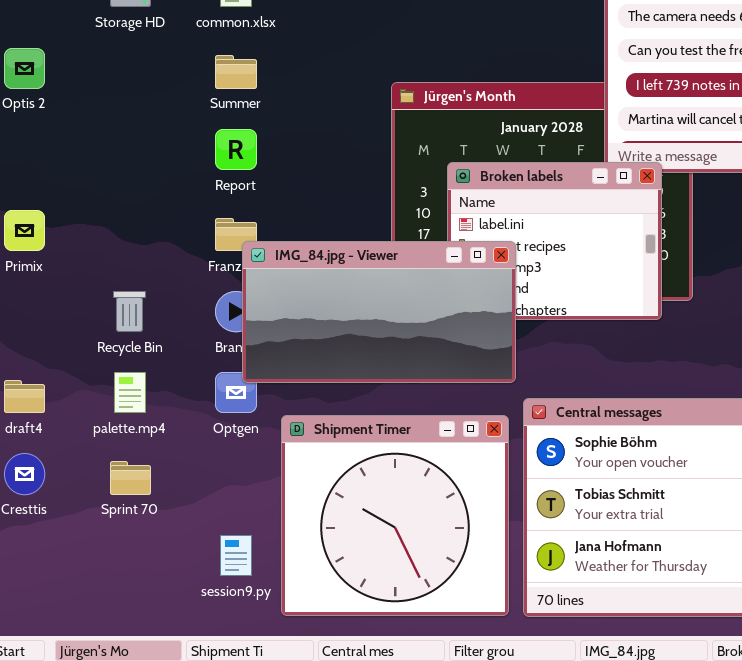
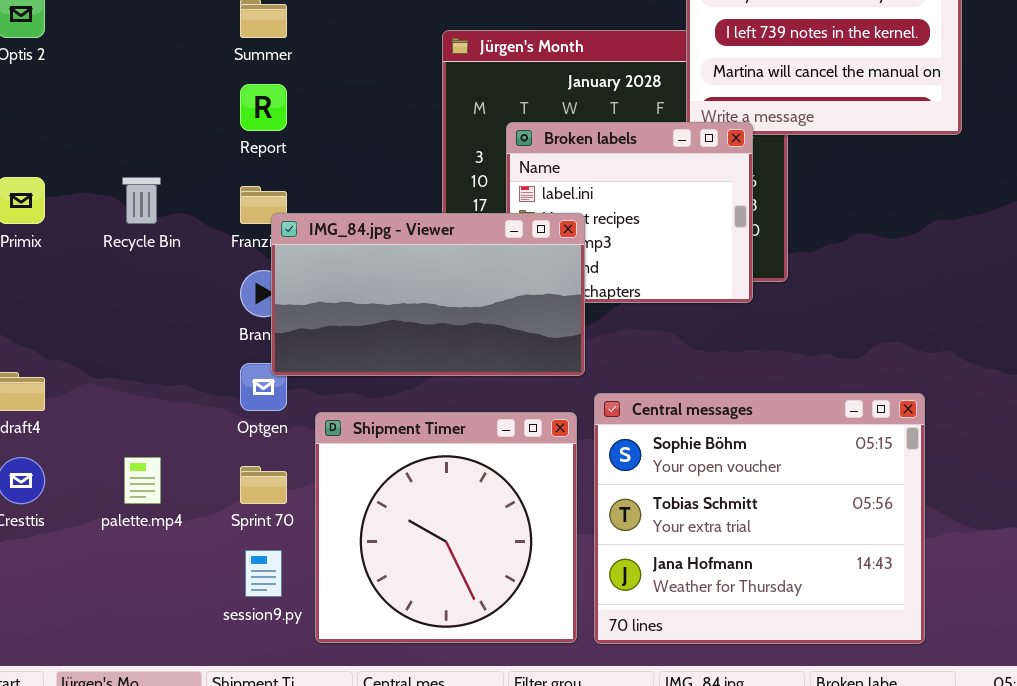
Recycle Bin: [113,291,146,332] -> [122,177,161,224], moved
palette.mp4: [114,372,146,413] -> [124,457,161,504], moved
Sprint 70: [110,461,151,495] -> [240,466,287,504], moved

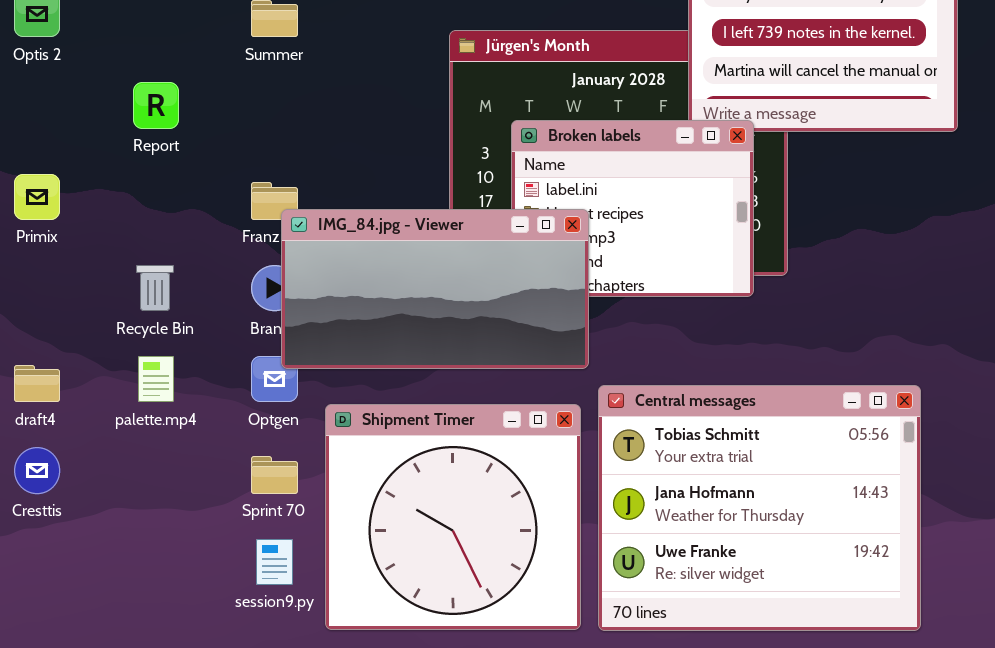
Report: [240,84,287,131] -> [133,82,179,129], moved
Recycle Bin: [122,177,161,224] -> [136,265,174,311], moved
Central messages: [594,393,925,644] -> [598,385,921,631], scrolled down 1 row
palette.mp4: [124,457,161,504] -> [138,356,174,402], moved

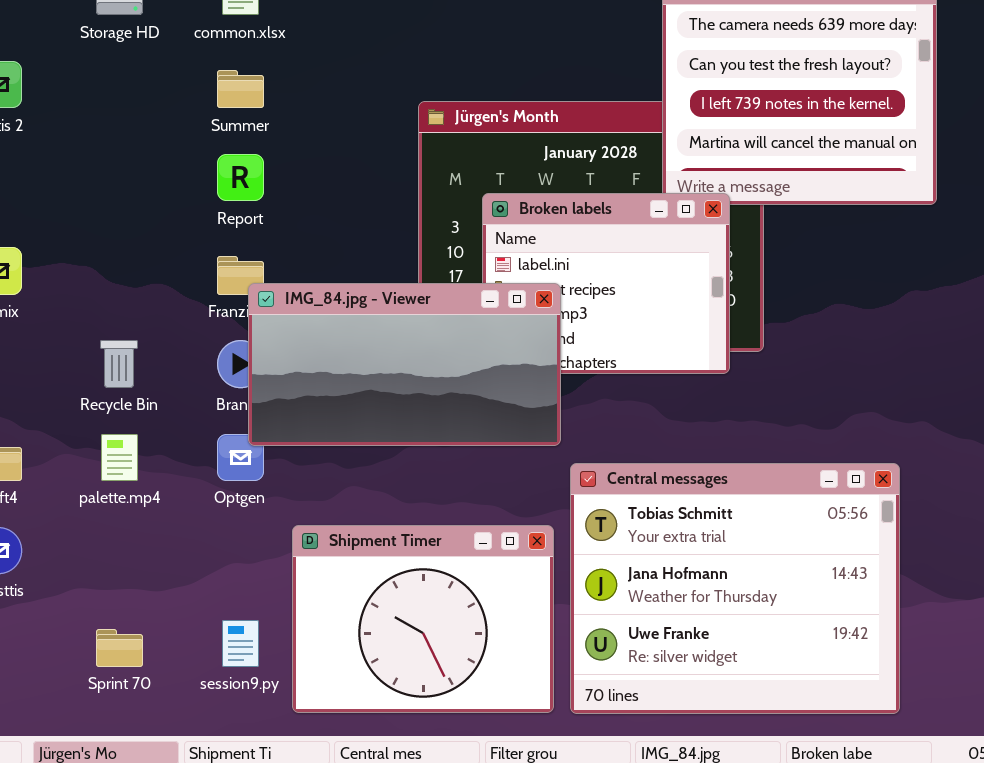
Report: [133,82,179,129] -> [217,154,264,201], moved
Shipment Timer: [325,404,581,630] -> [292,525,554,713], resized
Sprint 70: [251,456,298,494] -> [96,629,143,667], moved

